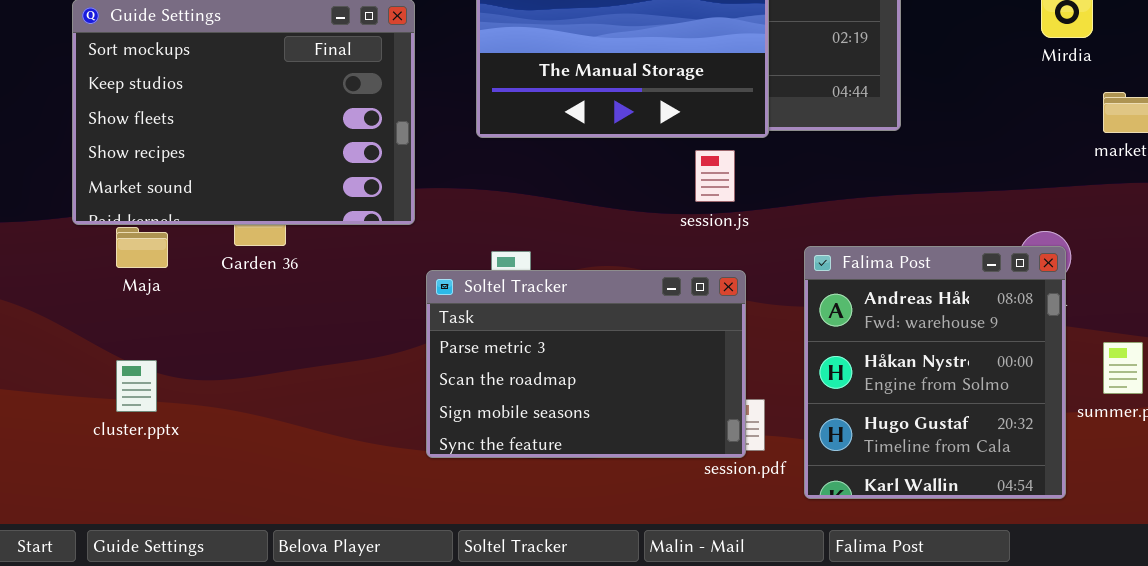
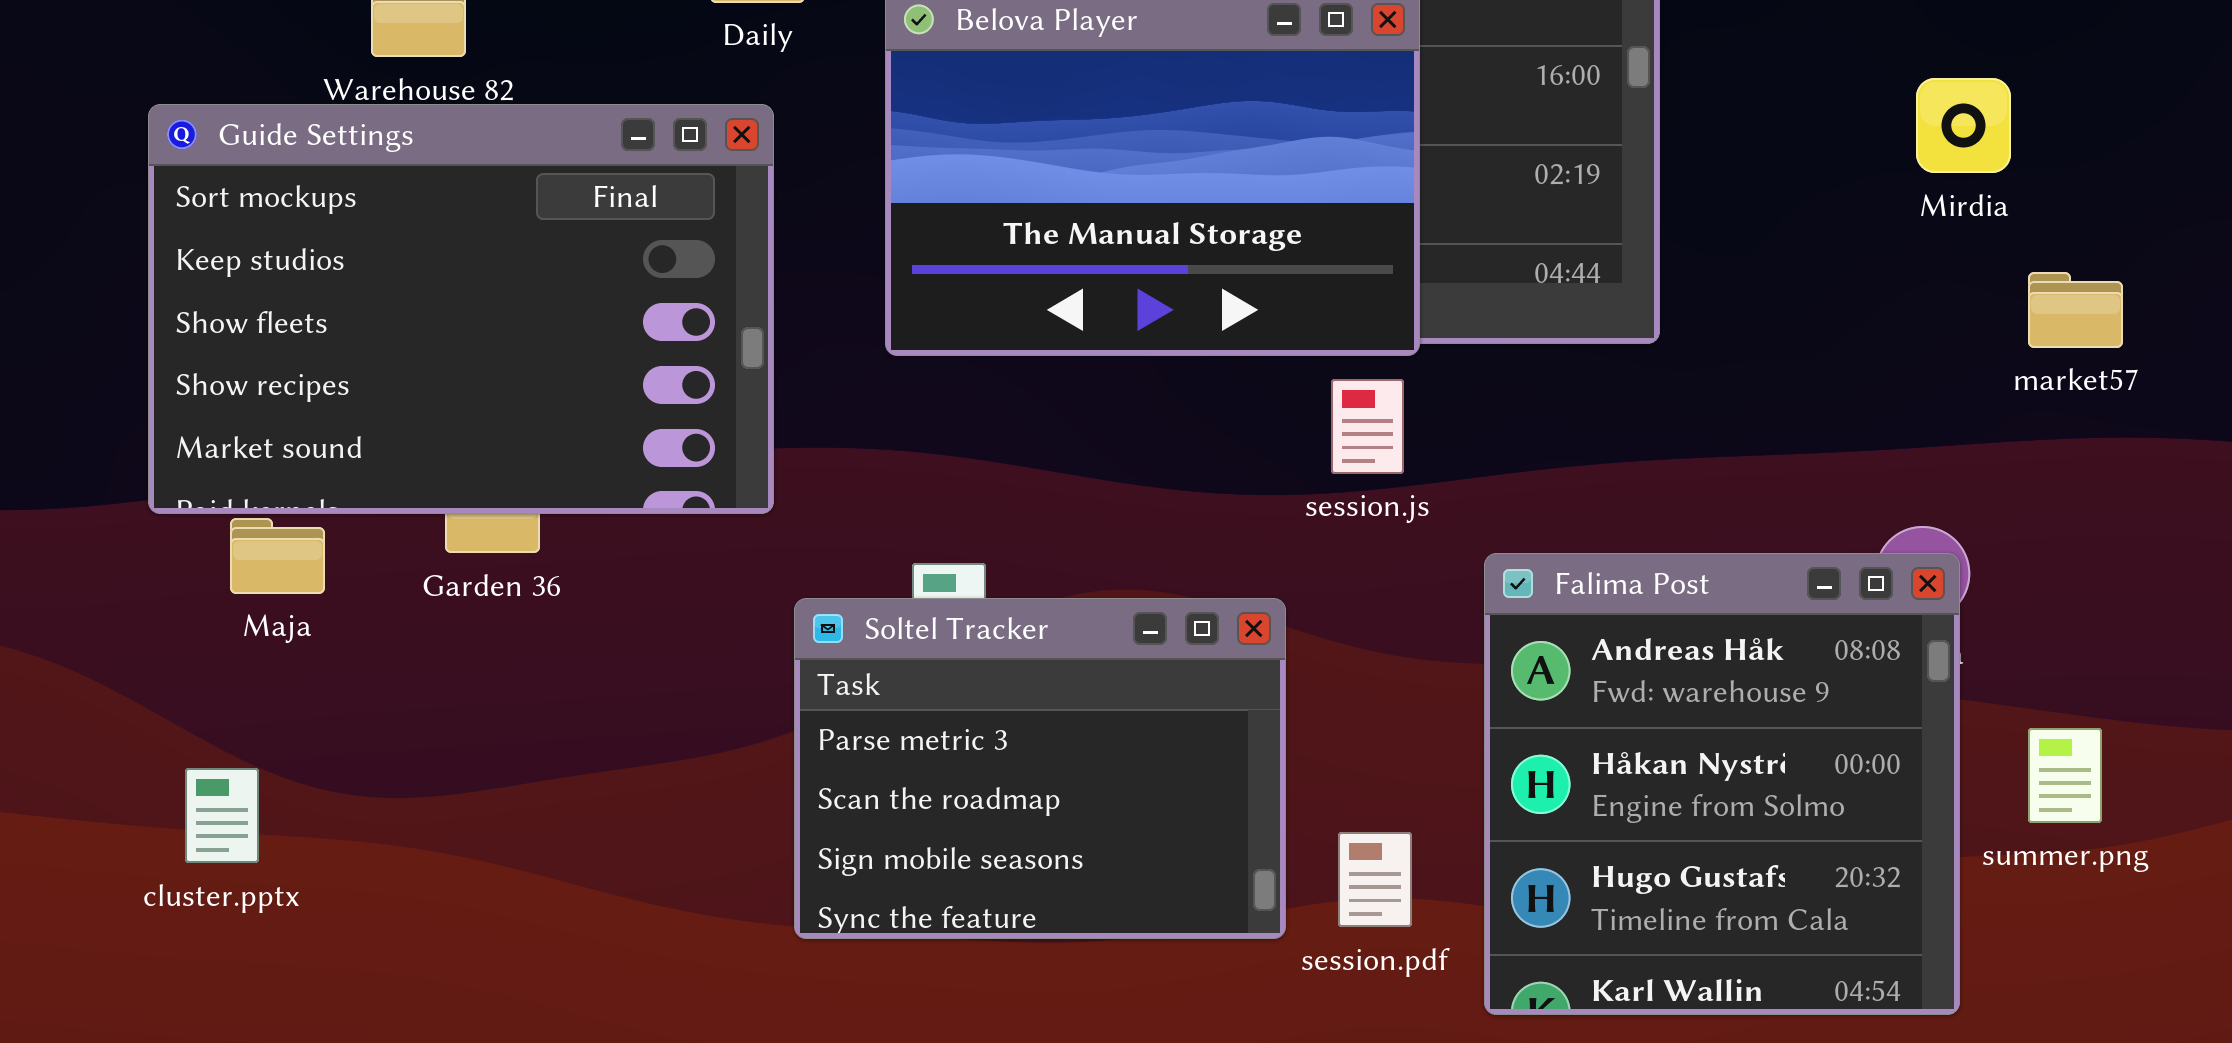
session.js: [695,150,735,202] -> [1331,379,1404,474], moved
Soltel Tracker: [426,270,746,458] -> [794,598,1286,939], resized
cluster.pptx: [116,360,157,412] -> [185,768,259,863], moved

